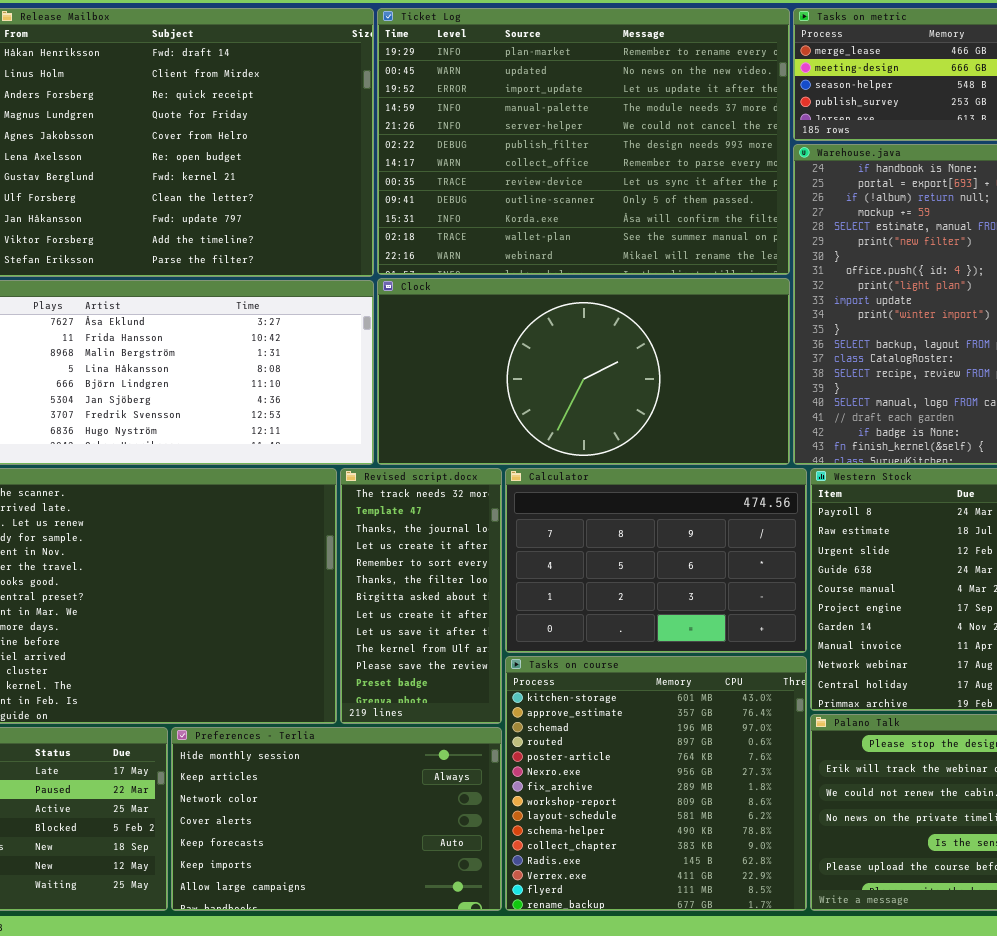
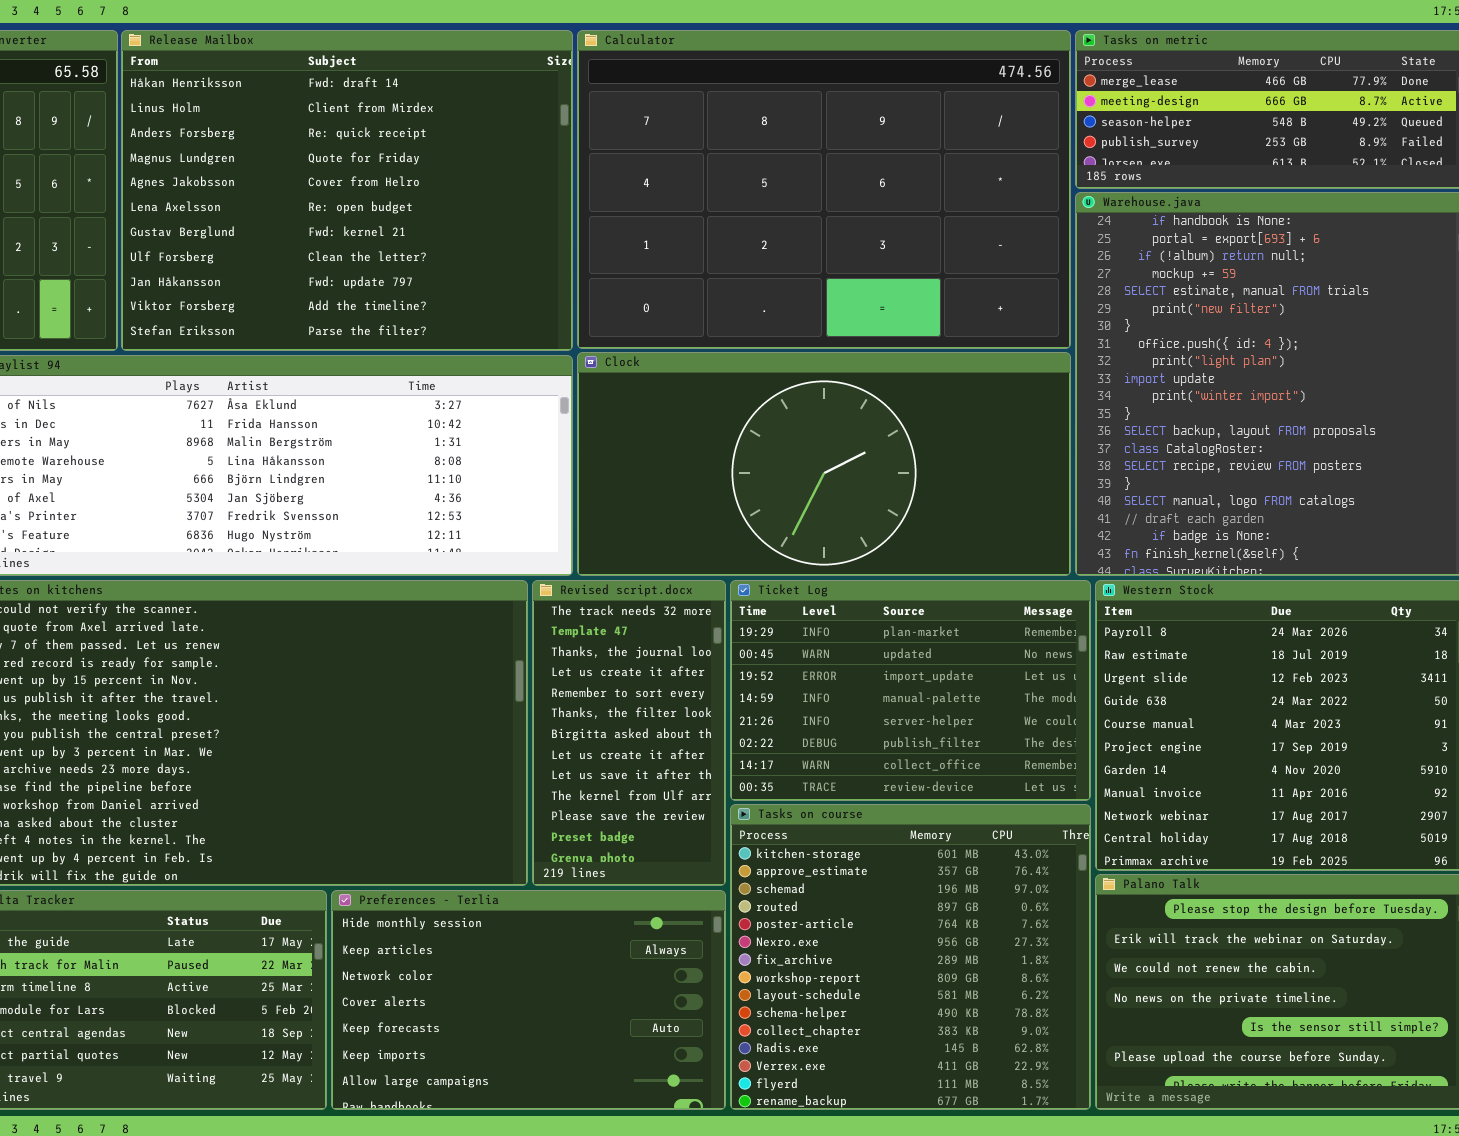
Ticket Log: [377,8,790,275] -> [730,580,1091,801], moved, resized
Calculator: [505,468,807,653] -> [577,30,1071,349], moved, resized

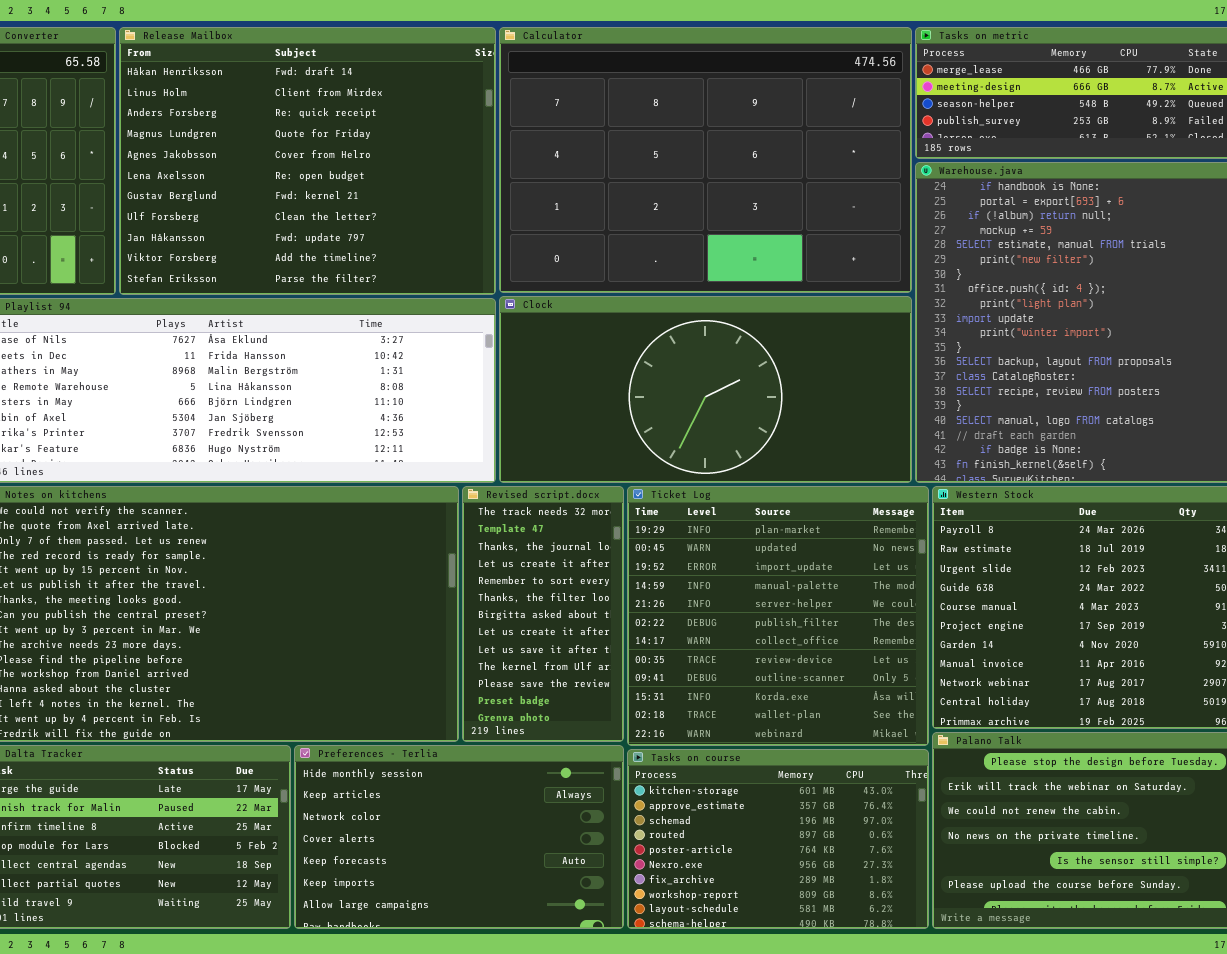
Ticket Log: [730,580,1091,801] -> [627,486,929,746], resized
Tasks on course: [730,804,1091,1110] -> [627,749,929,929], resized

